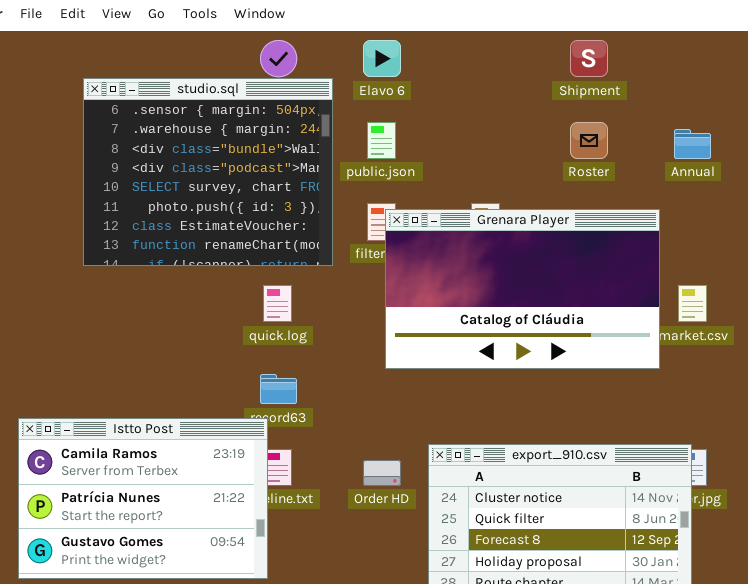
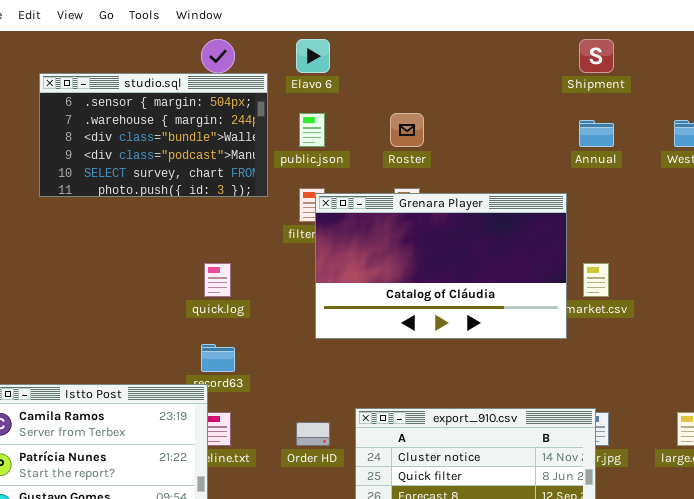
Shipment: [570,40,608,77] -> [579,39,614,73], moved
studio.sql: [83,78,333,266] -> [39,73,268,197], resized
Roster: [570,122,608,159] -> [390,113,424,147], moved

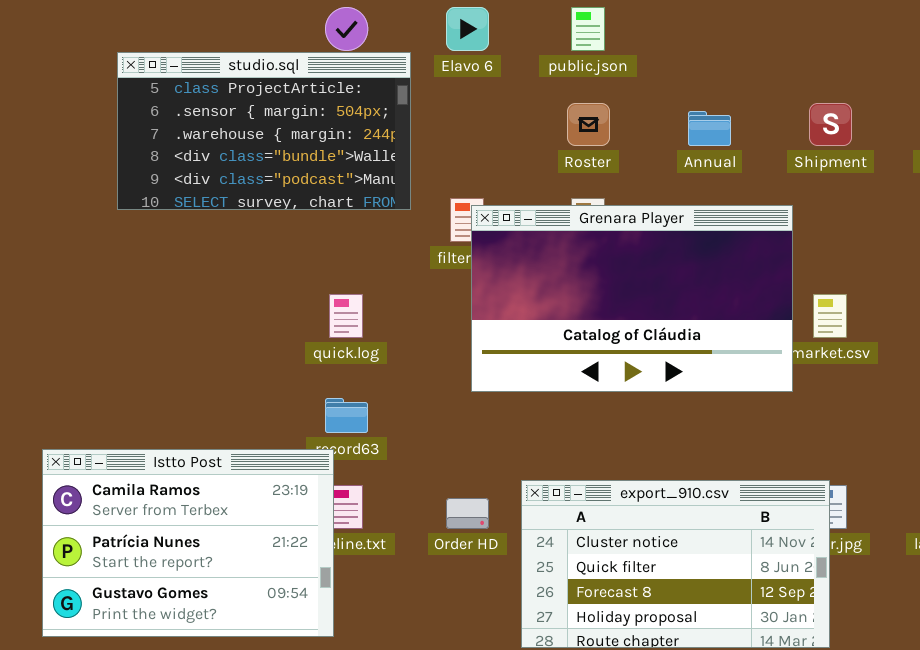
Shipment: [579,39,614,73] -> [809,103,852,146], moved
studio.sql: [39,73,268,197] -> [117,52,411,210], scrolled up 1 row
public.json: [299,113,325,147] -> [571,7,605,51], moved
Annual: [579,120,614,147] -> [688,111,731,146], moved

